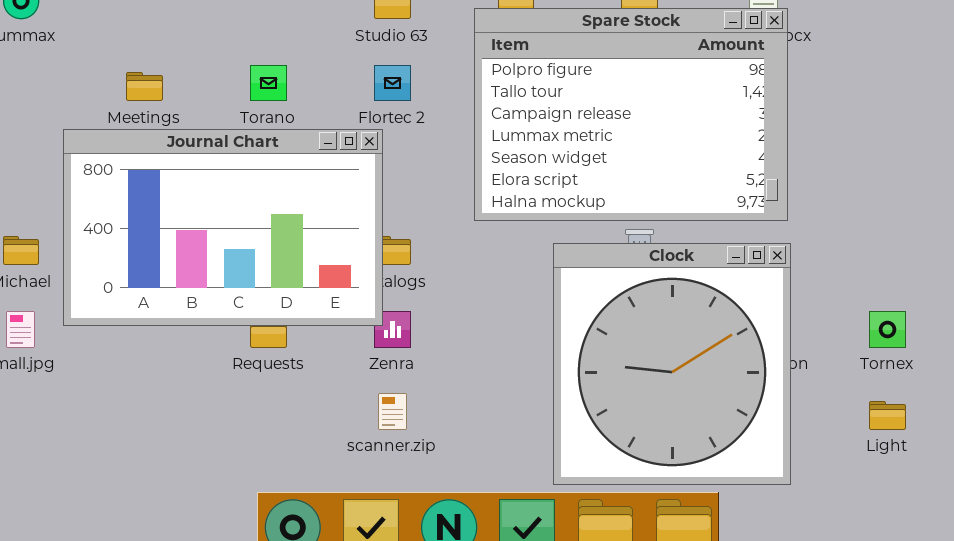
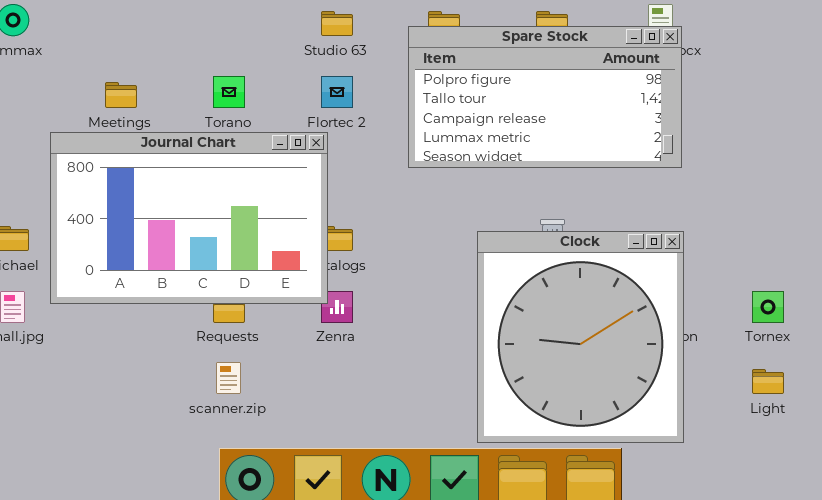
Spare Stock: [474,8,788,221] -> [408,26,682,168], resized
scanner.zip: [378,393,407,430] -> [216,362,241,394], moved

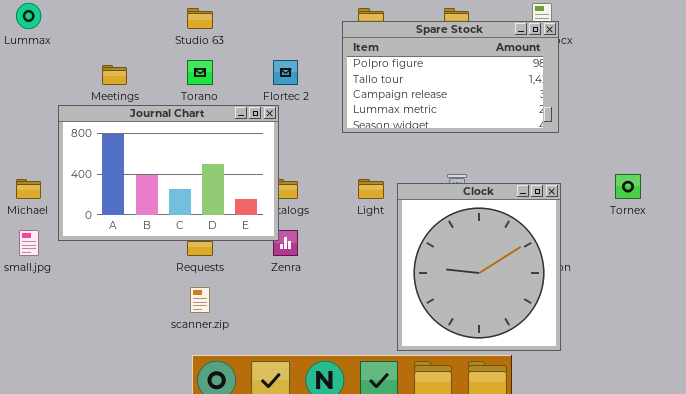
Studio 63: [321,11,353,36] -> [187,8,213,29], moved
Tornex: [752,291,784,323] -> [615,174,641,199], moved
Light: [752,369,784,394] -> [358,179,384,199], moved

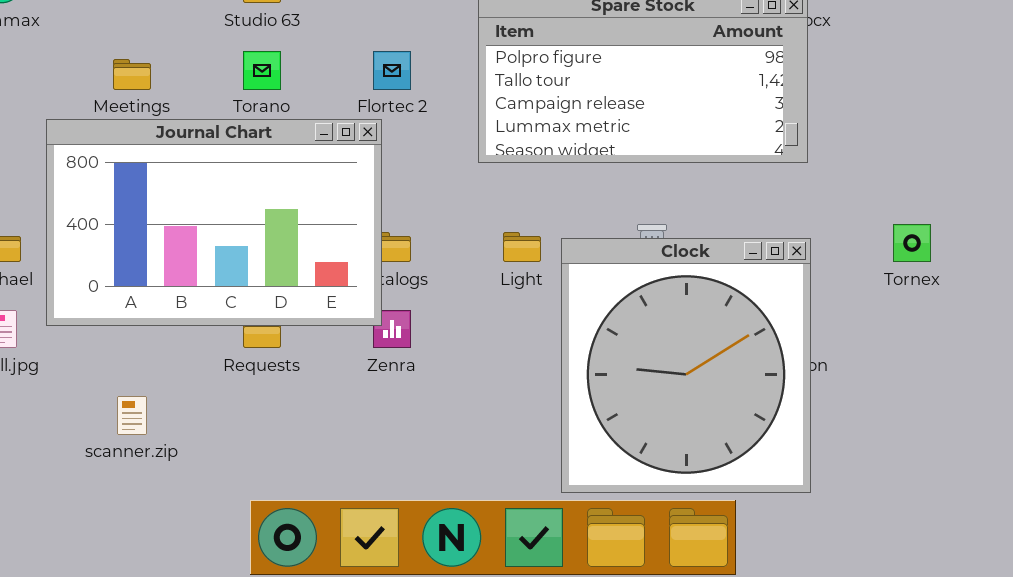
scanner.zip: [190,287,210,313] -> [117,396,147,435], moved

